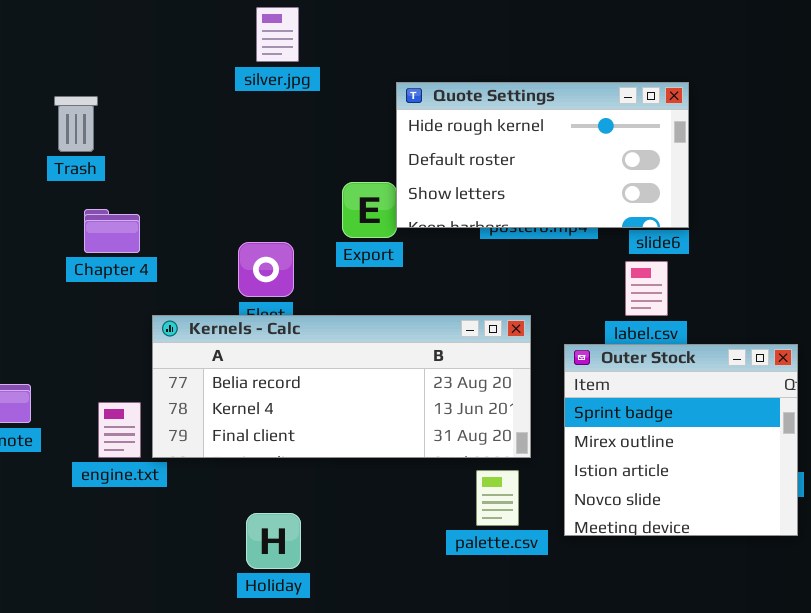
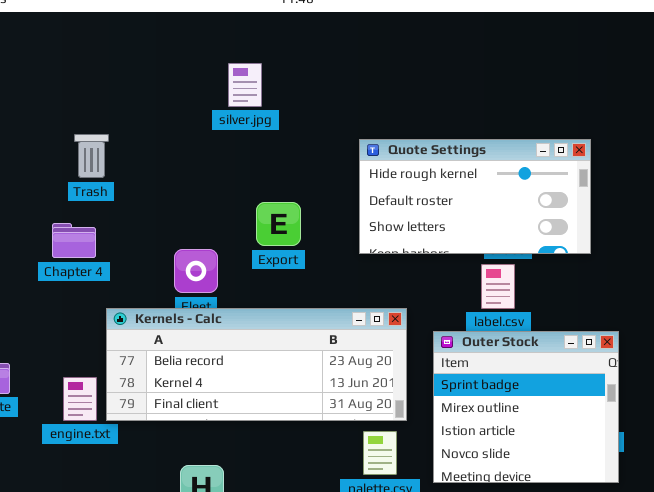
silver.jpg: [256,7,299,62] -> [228,63,262,107], moved
Quote Settings: [396,82,689,228] -> [359,139,591,254], moved
Trash: [54,96,98,152] -> [74,134,109,178], moved

